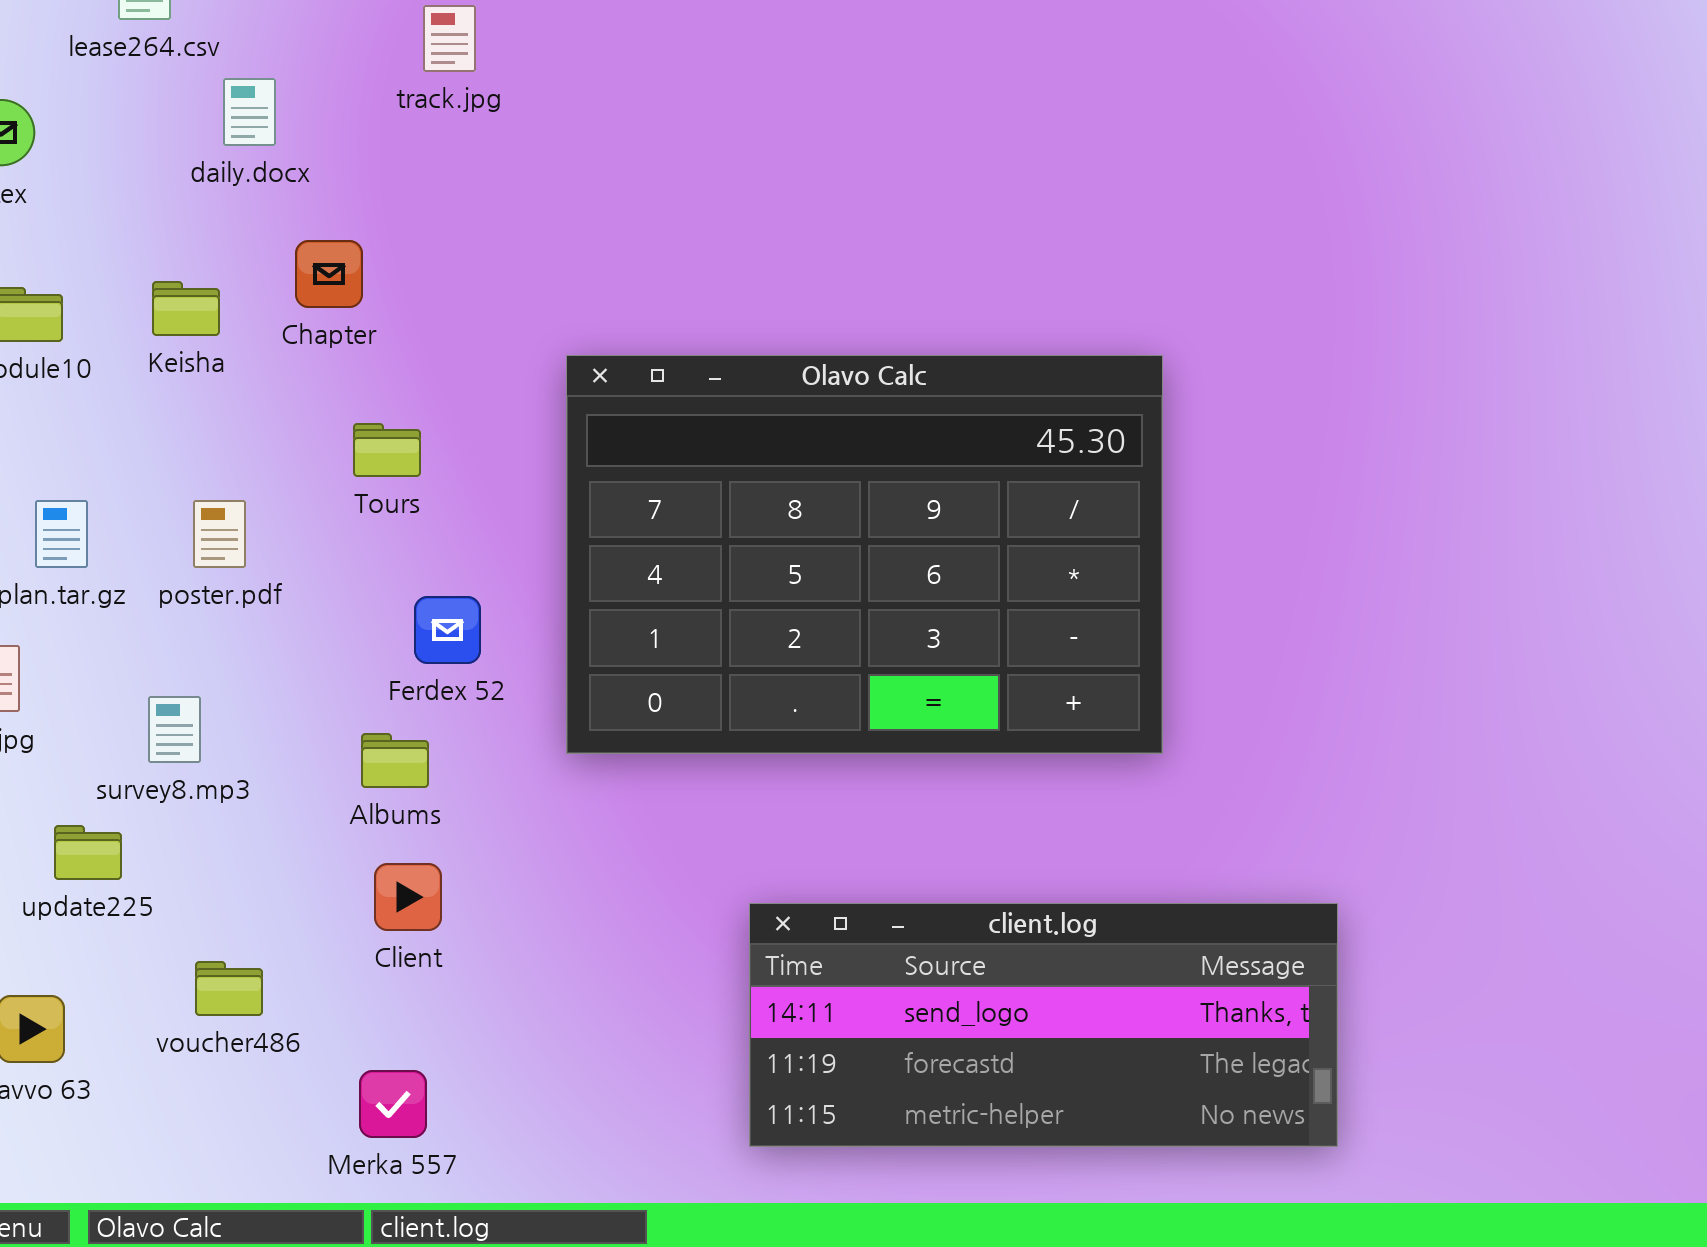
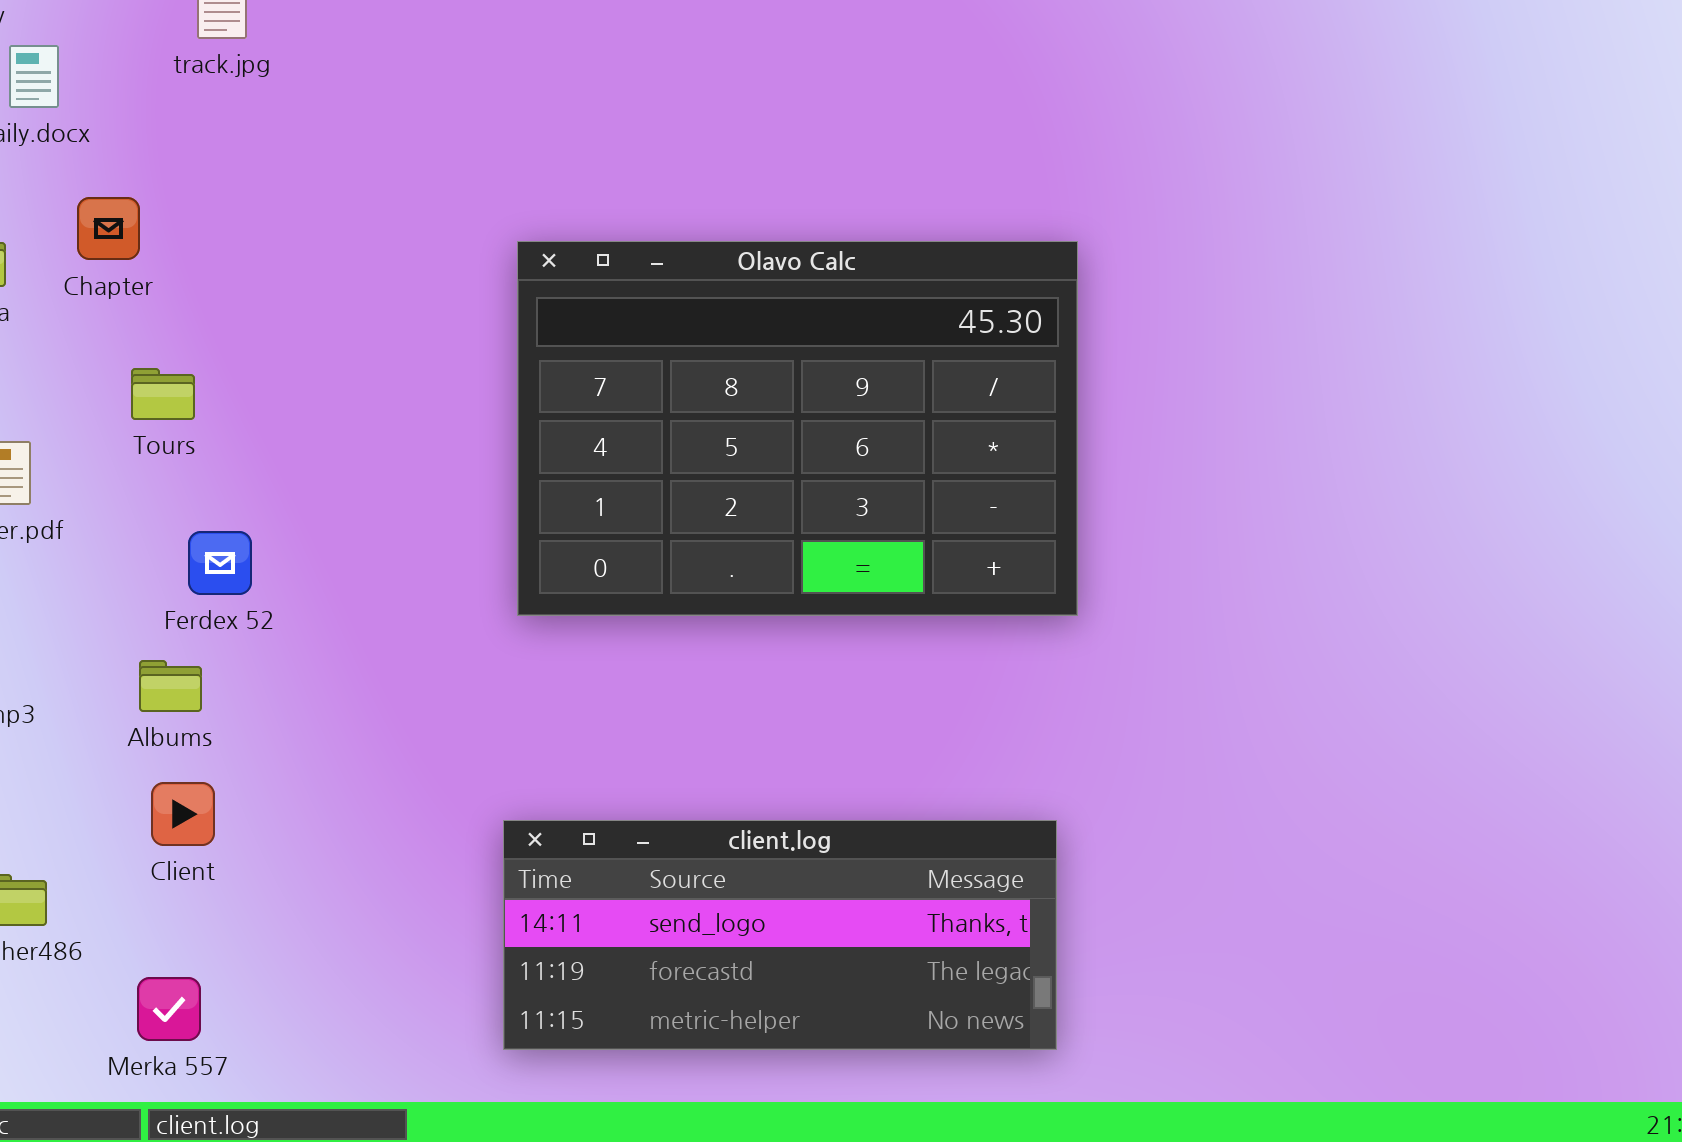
Olavo Calc: [566,355,1163,754] -> [517,241,1078,616], moved

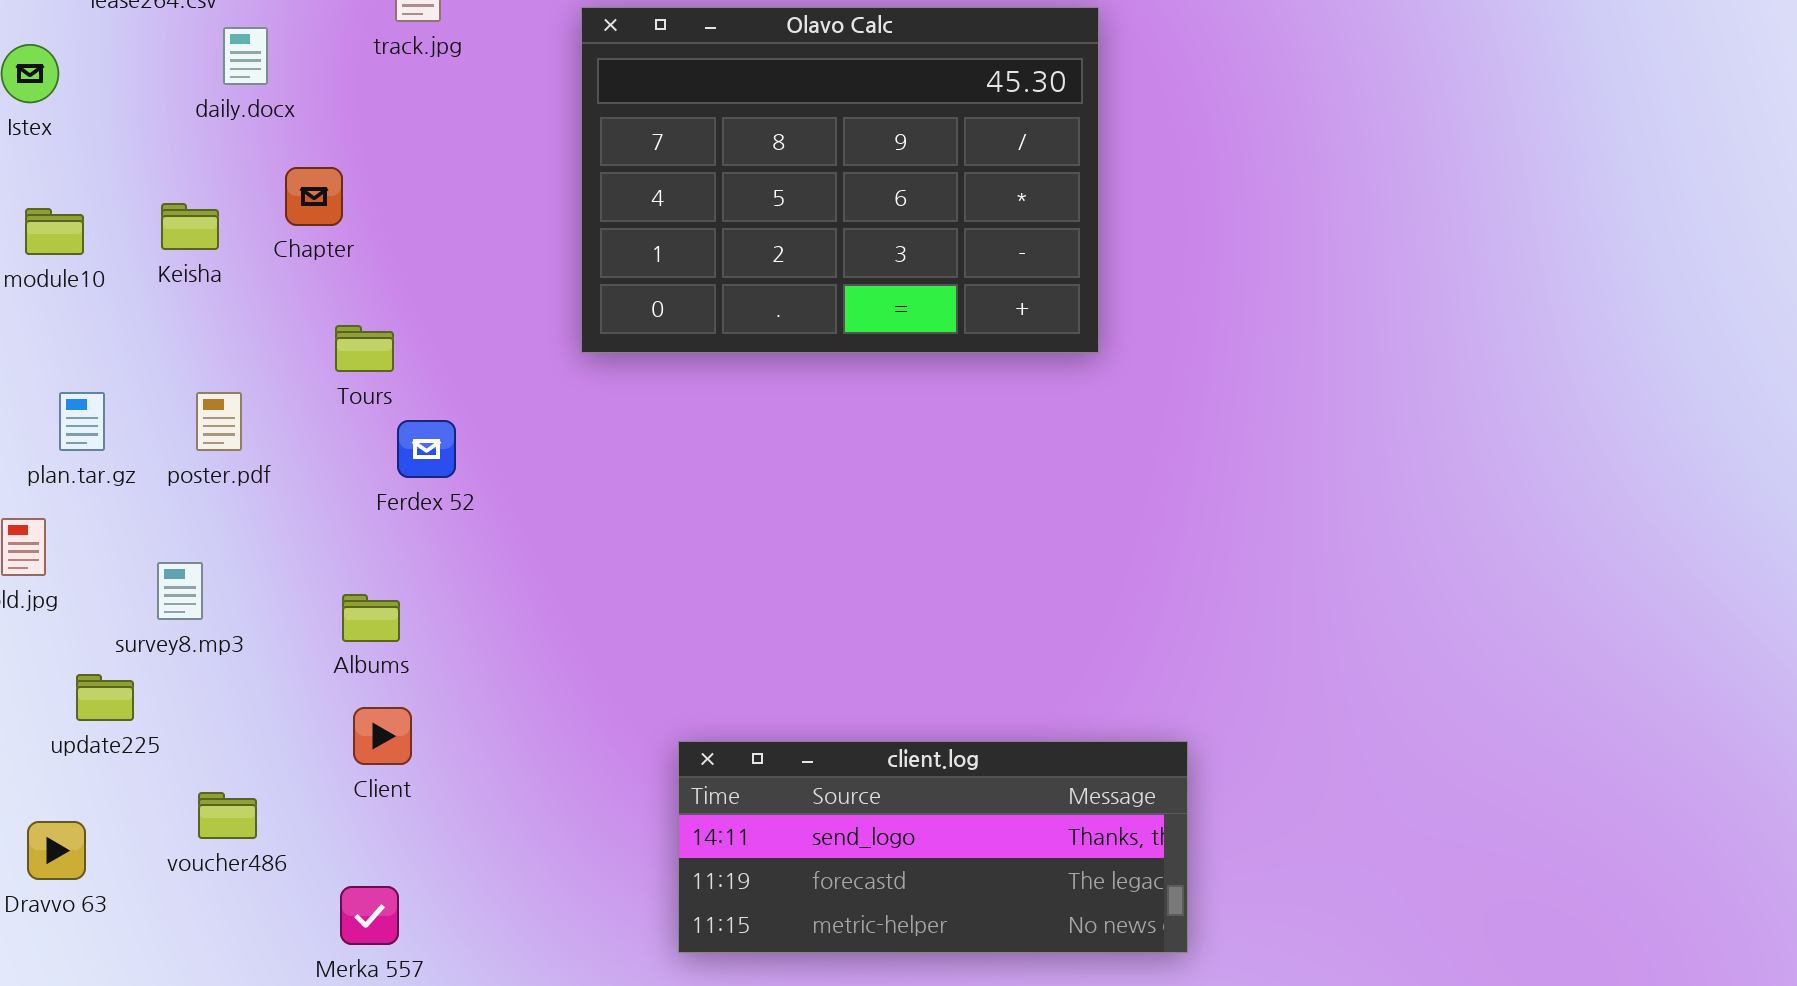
Olavo Calc: [517,241,1078,616] -> [581,7,1099,353], moved
Ferdex 52: [188,531,252,595] -> [397,420,456,478], moved

